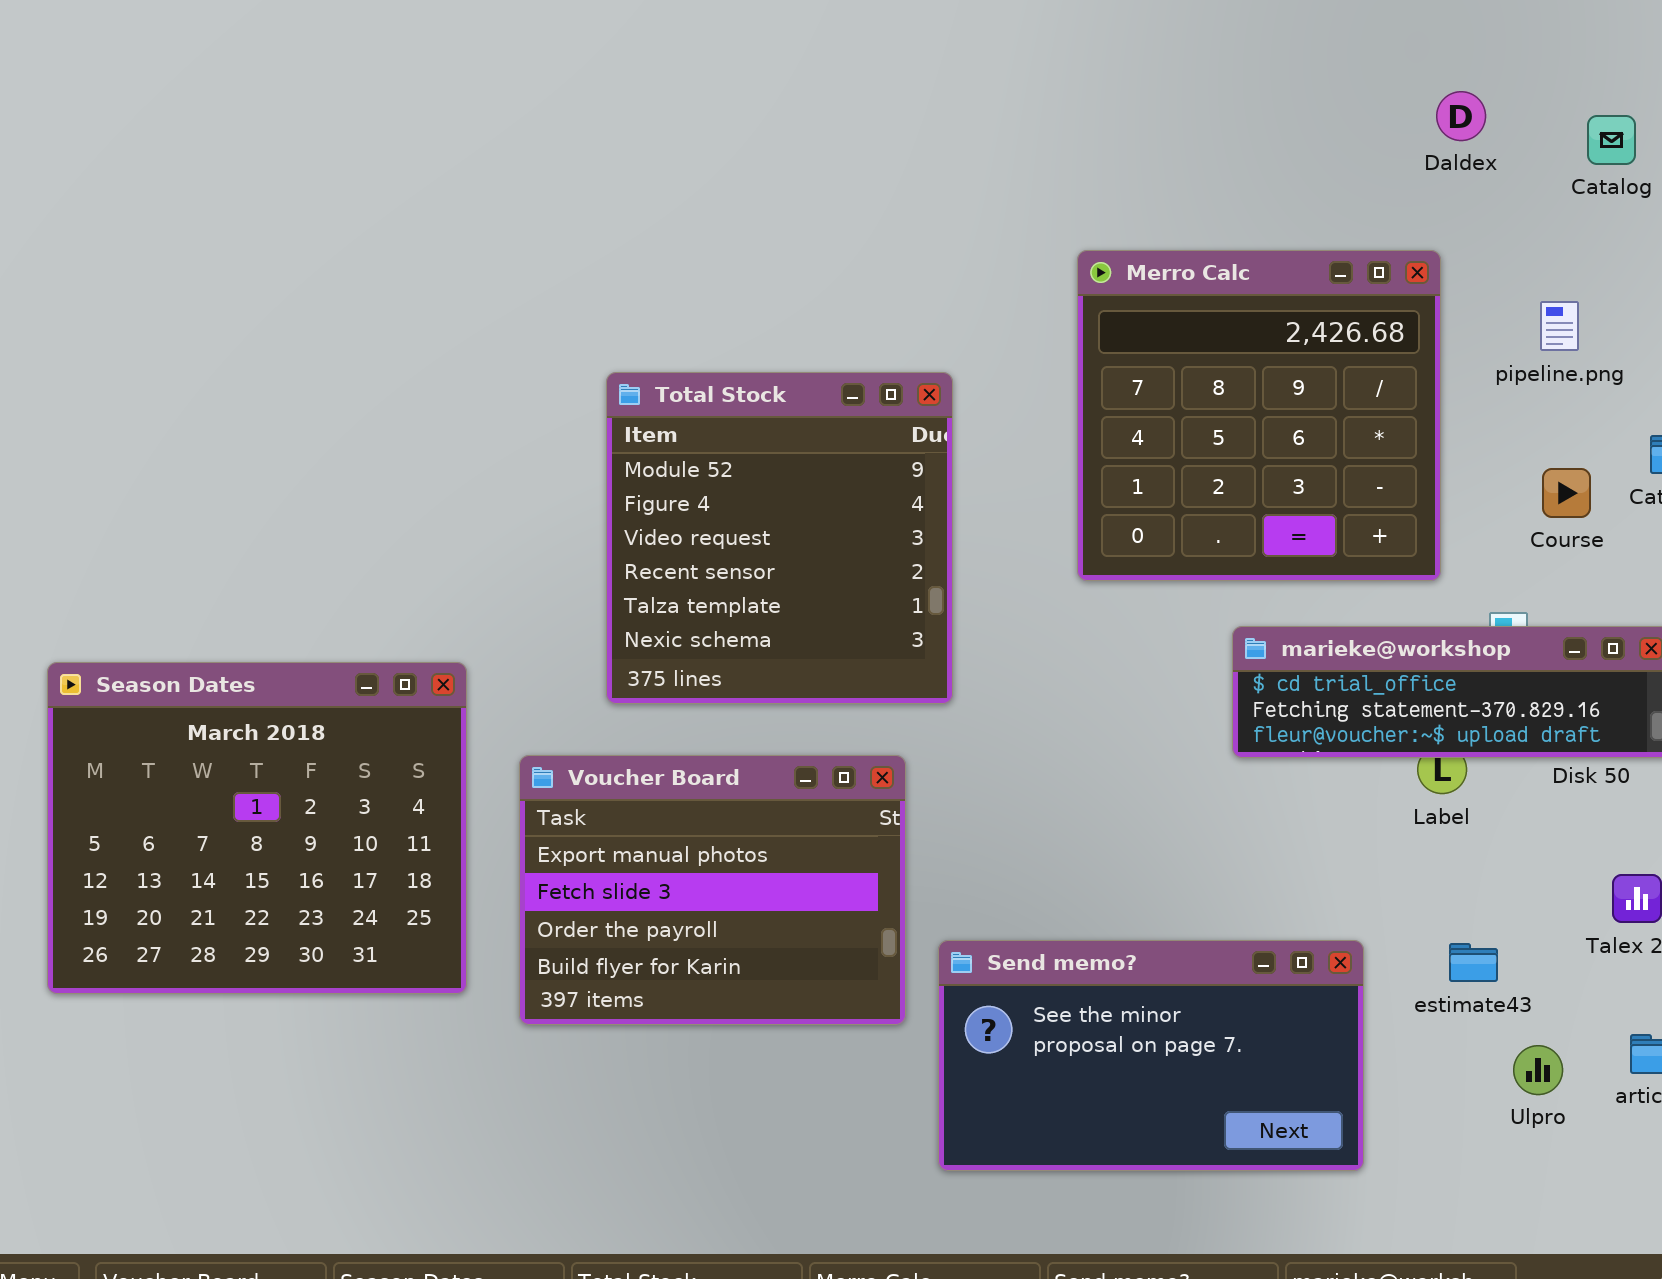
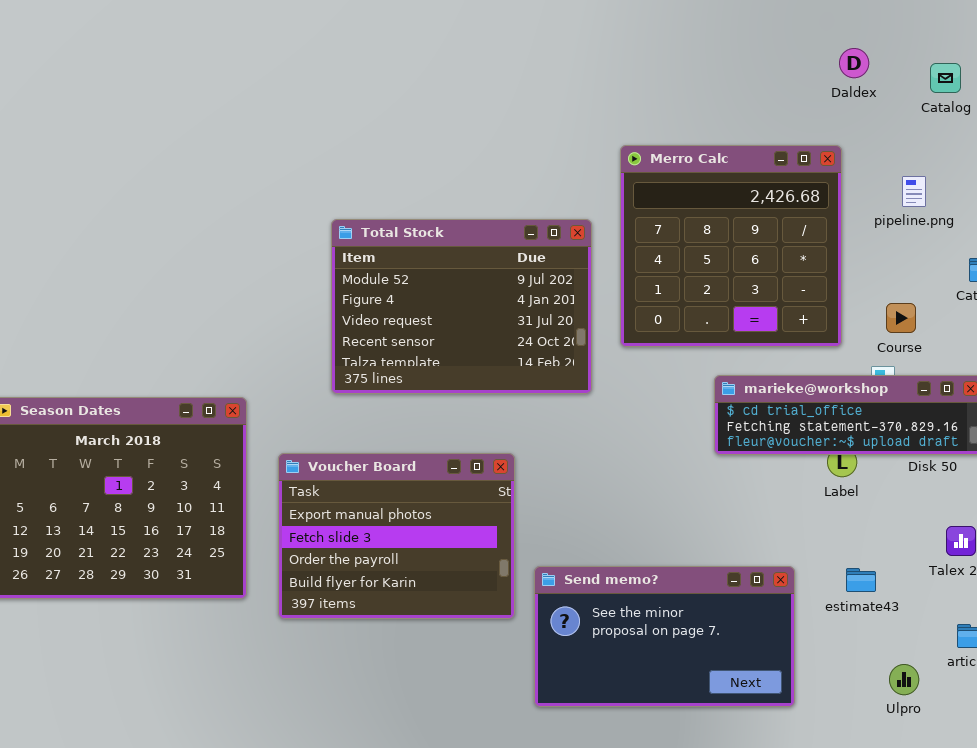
Total Stock: [606,372,953,704] -> [331,219,592,394], resized
Course: [1542,468,1591,518] -> [886,303,916,333], moved
Ulpro: [1513,1045,1563,1095] -> [889,664,919,695], moved

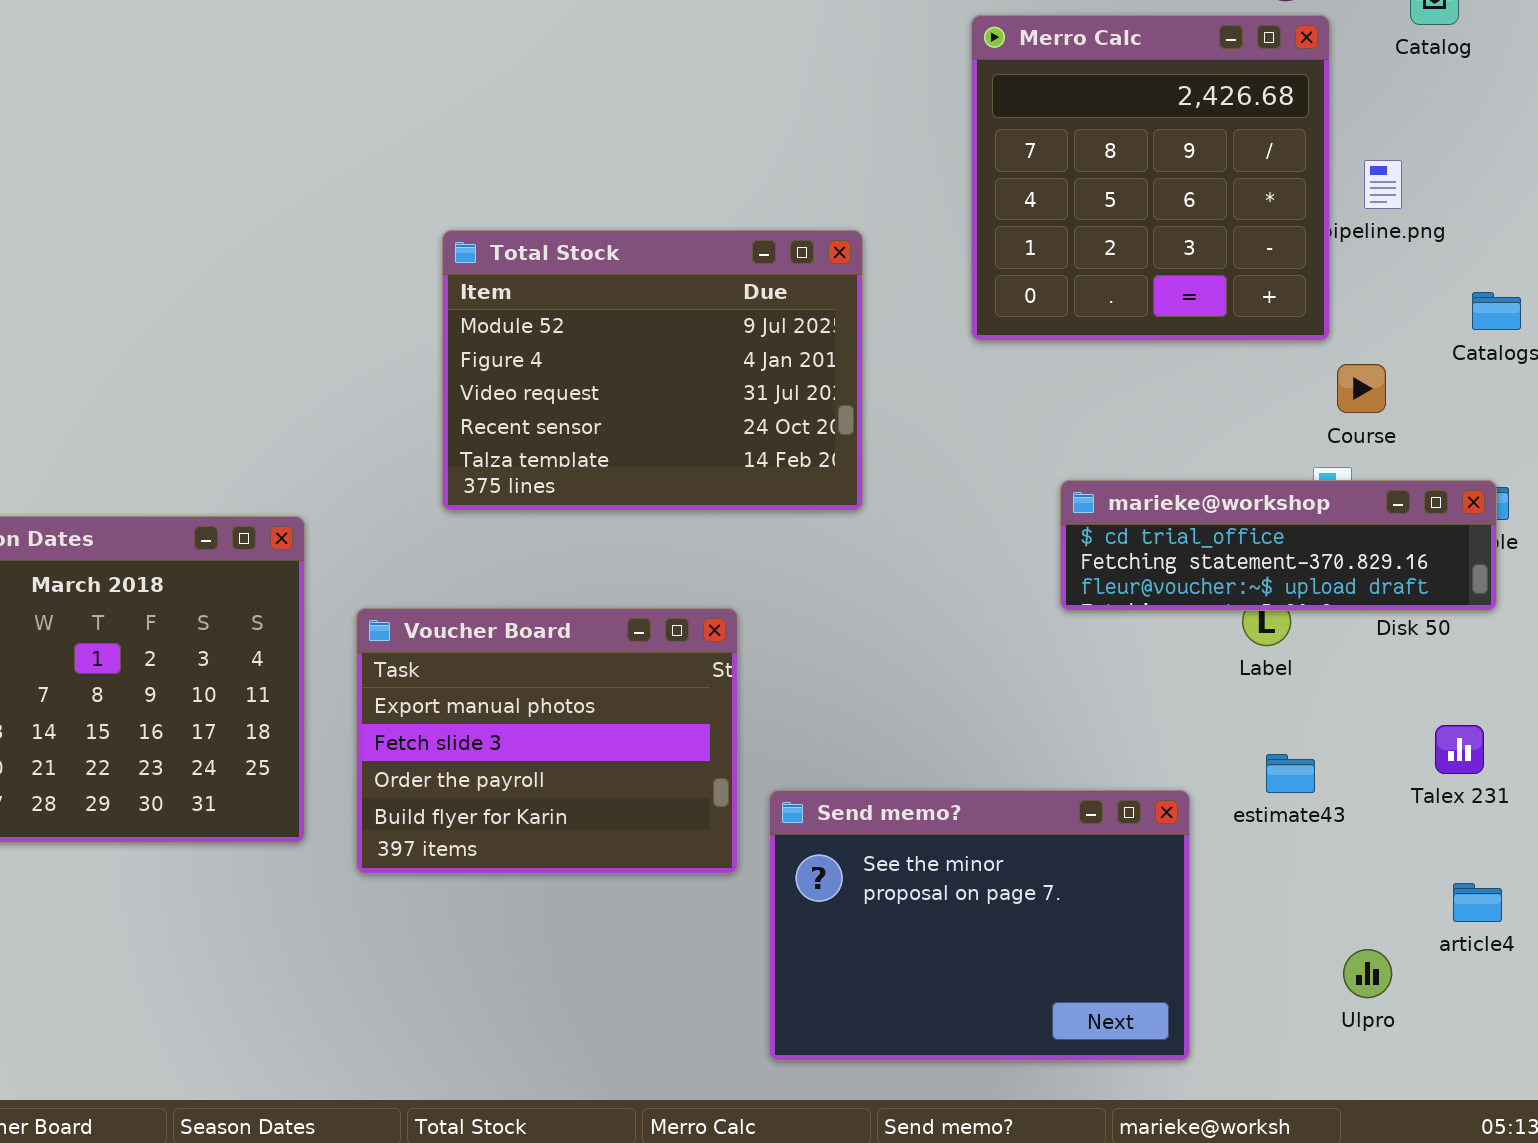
Merro Calc: [620,145,842,347] -> [971,15,1330,341], moved
Send memo?: [534,566,795,707] -> [769,790,1190,1061], resized
estimate43: [846,568,876,592] -> [1266,754,1315,793], moved

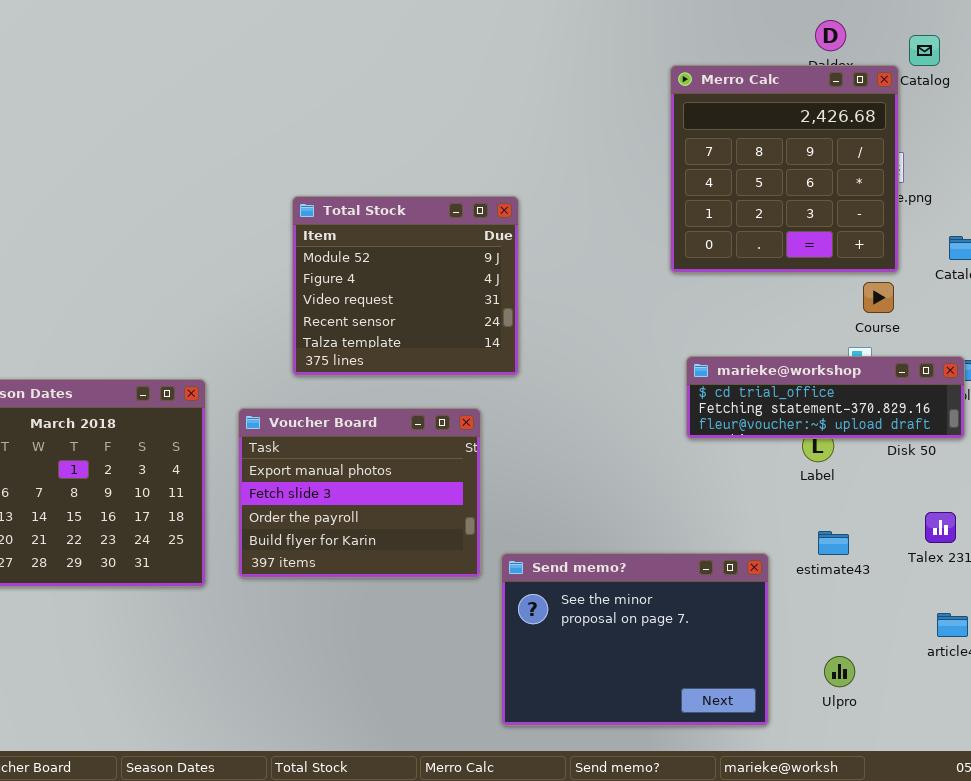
Merro Calc: [971,15,1330,341] -> [670,65,899,273], moved
Total Stock: [442,230,863,511] -> [292,196,519,376], resized
Voucher Board: [356,608,738,874] -> [238,408,481,578], moved
Ulpro: [1343,949,1392,998] -> [824,656,855,687], moved

